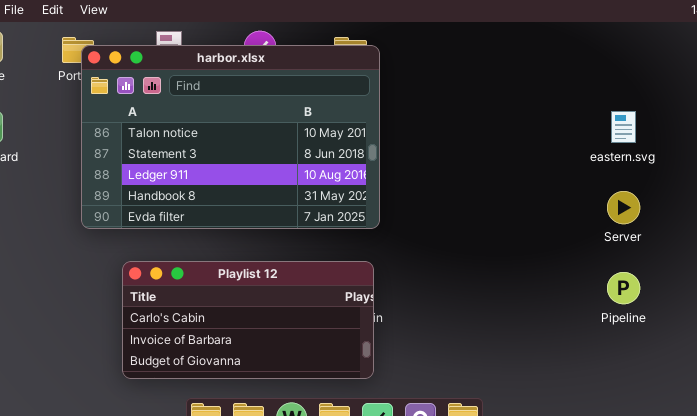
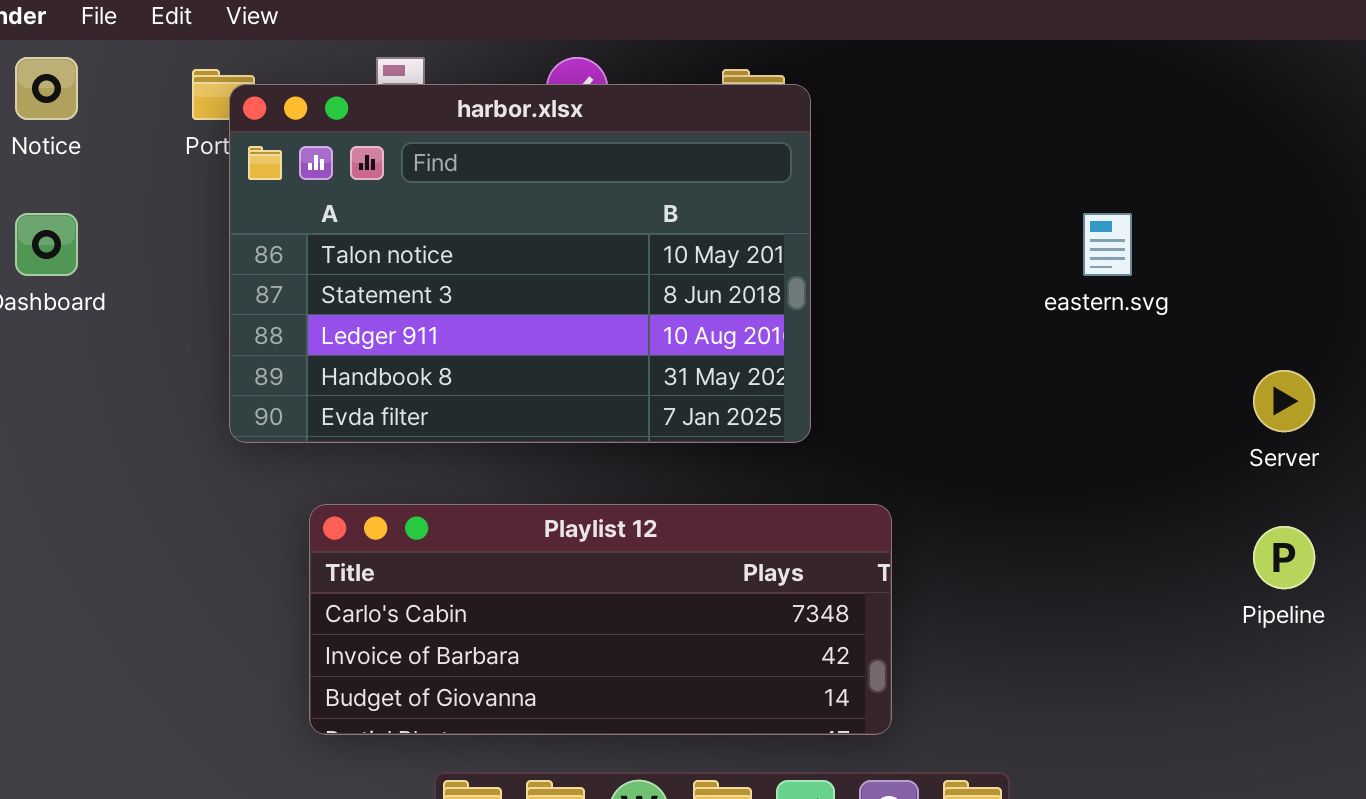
eastern.svg: [611,111,636,143] -> [1083,213,1132,276], moved
Playlist 12: [122,261,374,379] -> [309,504,892,735], resized

